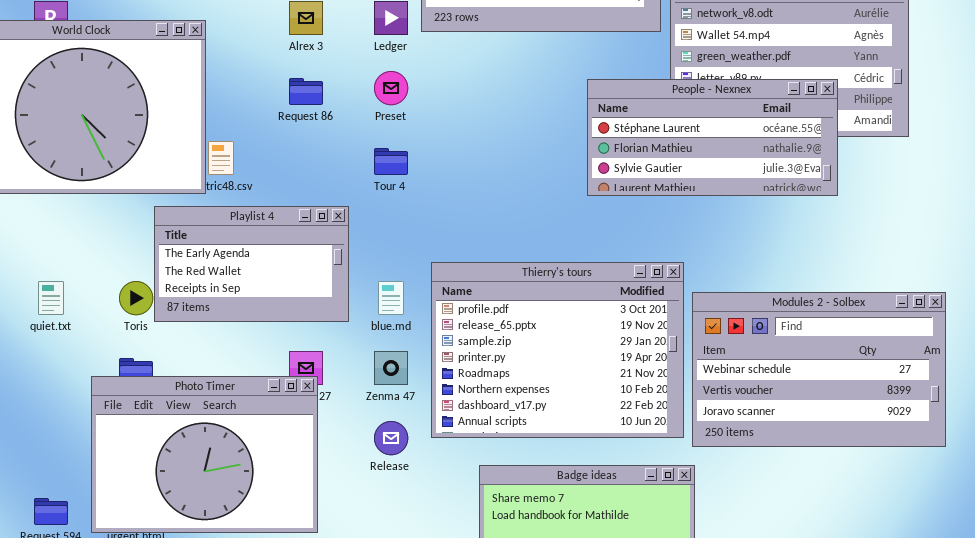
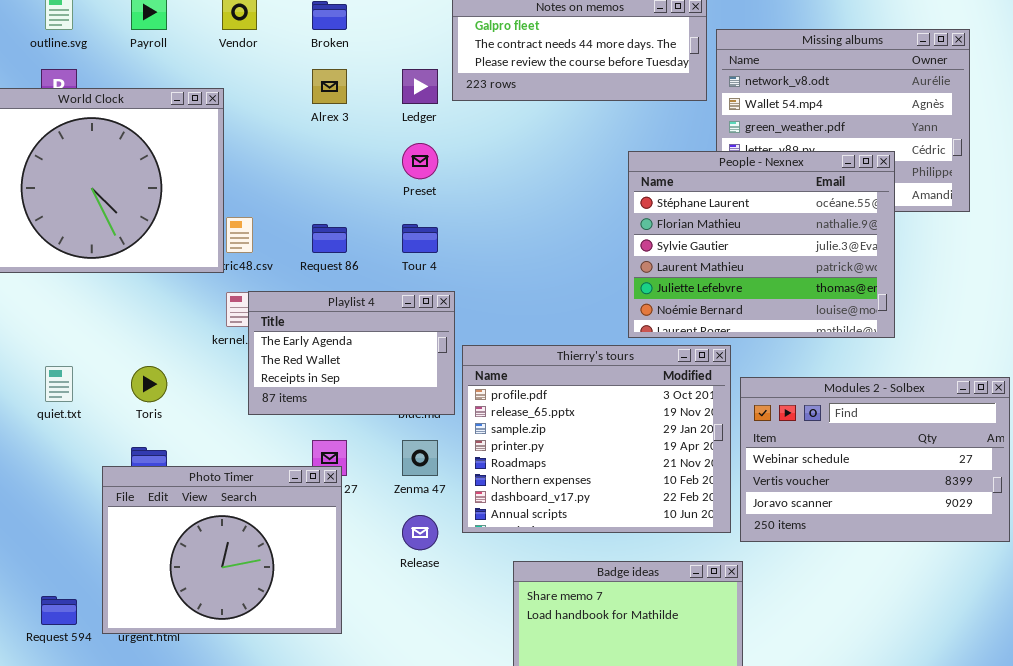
Request 86: [289,78,323,105] -> [312,224,347,253], moved
People - Nexnex: [587,79,838,196] -> [628,151,895,338], resized
Playlist 4: [154,206,349,322] -> [248,291,455,415], moved

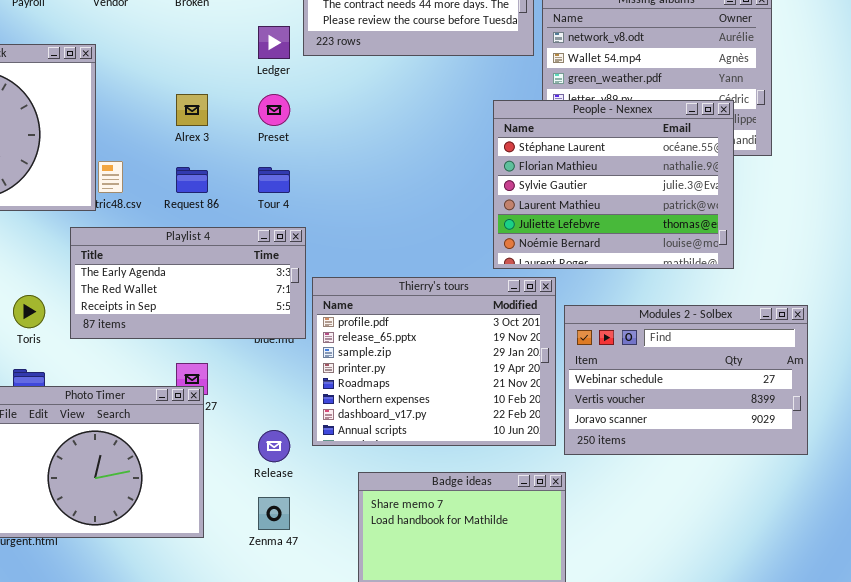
Alrex 3: [312,69,347,104] -> [176,94,208,126], moved
People - Nexnex: [628,151,895,338] -> [493,100,734,269], moved
Playlist 4: [248,291,455,415] -> [70,227,306,339], resized
Zenma 47: [402,440,438,476] -> [258,497,290,530], moved

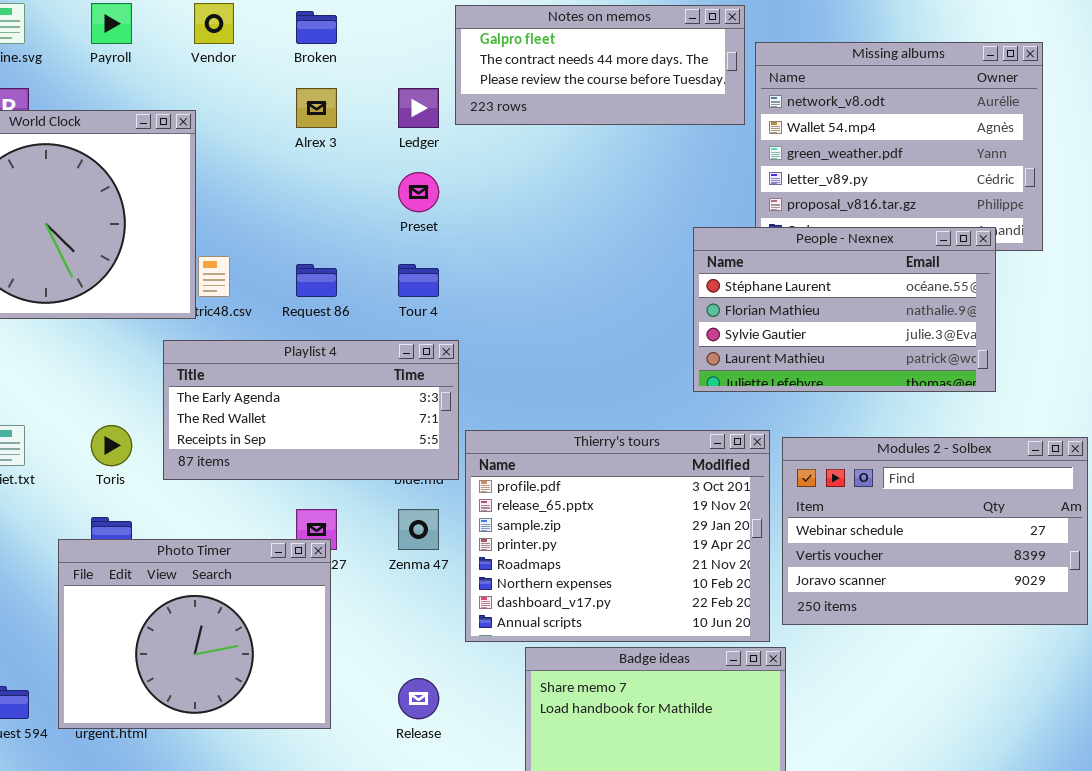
Alrex 3: [176,94,208,126] -> [296,88,337,128], moved
People - Nexnex: [493,100,734,269] -> [693,227,996,392], resized
Thierry's tours: [312,277,556,446] -> [465,430,770,642], moved
Release: [258,430,290,462] -> [398,678,439,719], moved
Zenma 47: [258,497,290,530] -> [398,509,439,550], moved

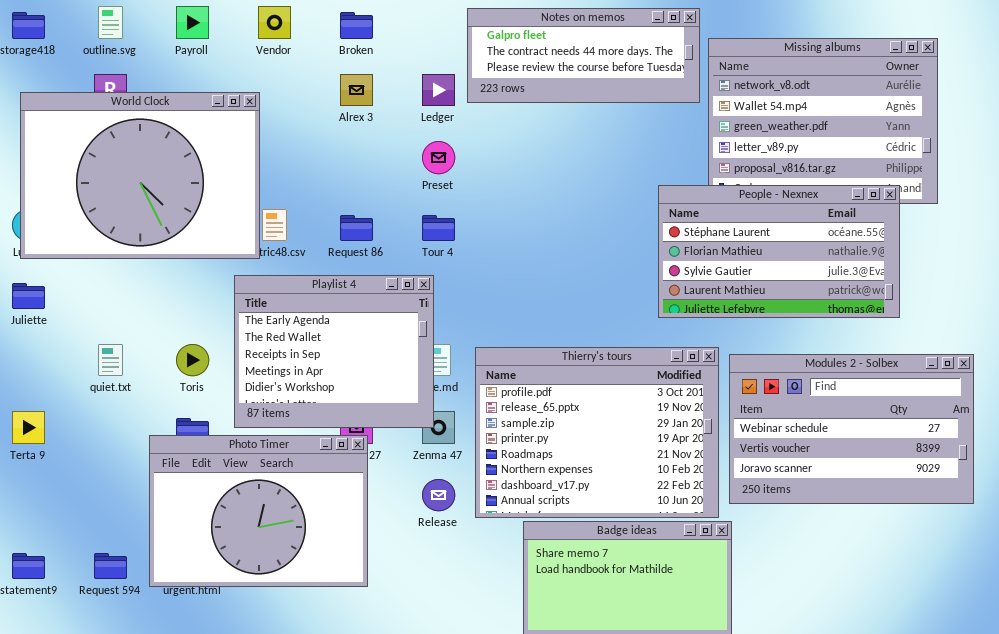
Playlist 4: [163,340,459,480] -> [234,275,434,428], resized
Release: [398,678,439,719] -> [422,479,455,511], moved

